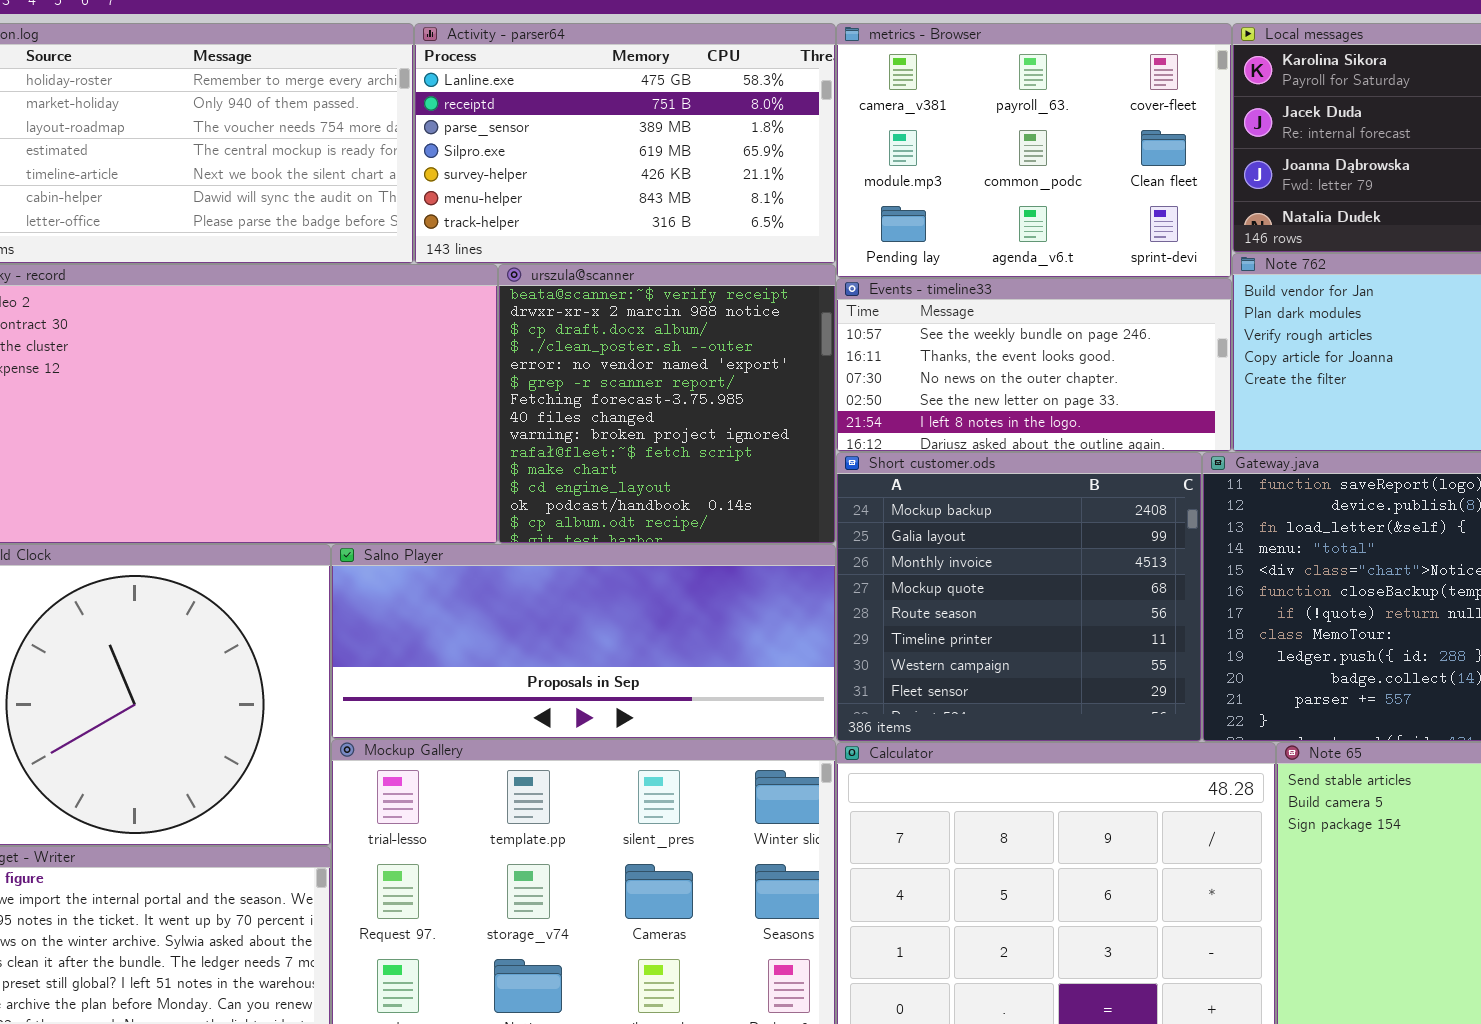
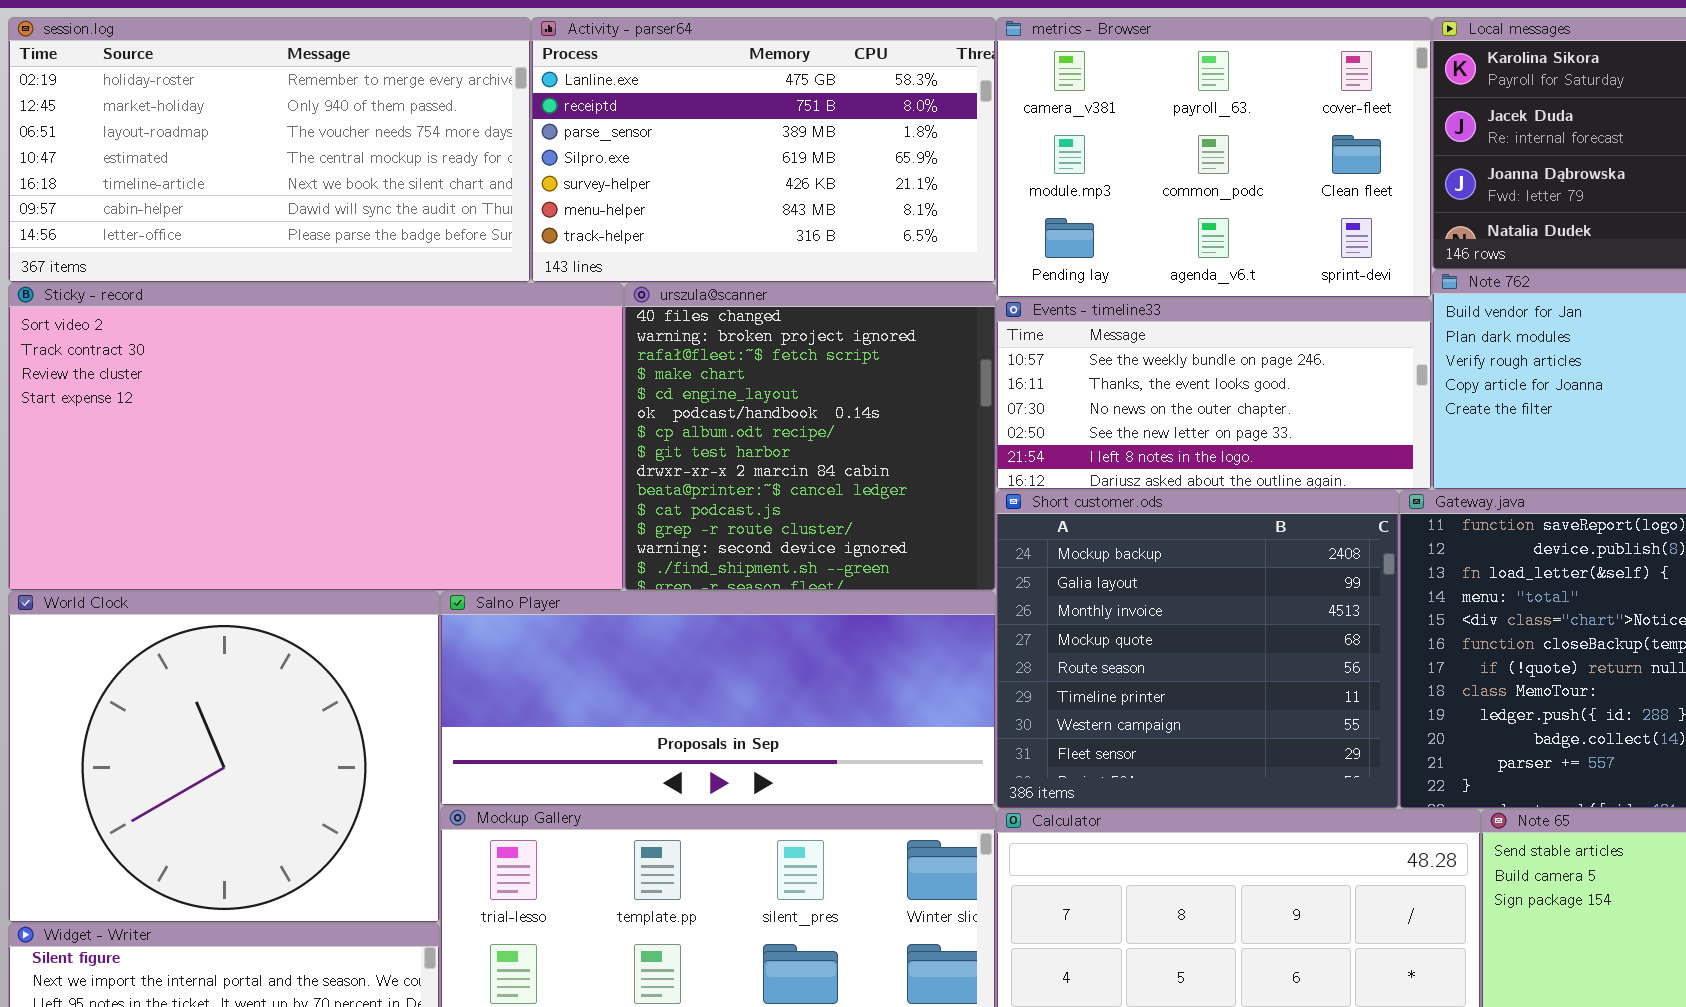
urszula@scanner: [498,264,836,544] -> [624,283,996,591], scrolled down 7 rows

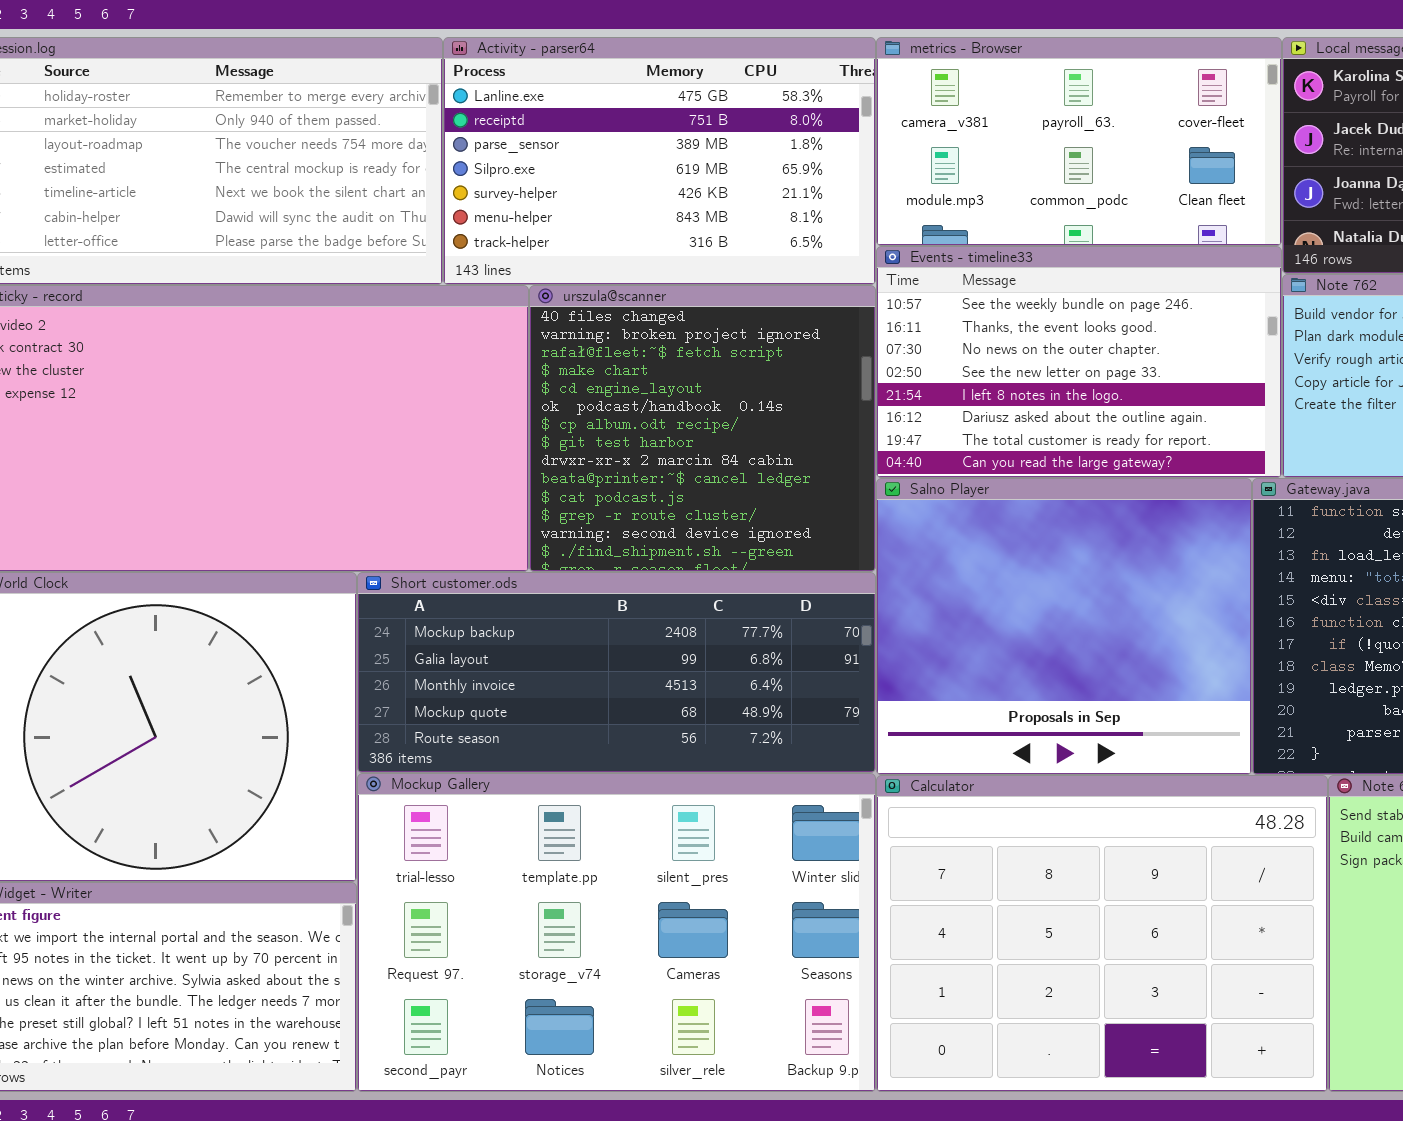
metrics - Browser: [996,17,1432,298] -> [876,37,1282,246], resized
Events - timeline33: [996,298,1432,490] -> [876,246,1282,478], resized
Short customer.ods: [996,490,1399,809] -> [357,572,876,773], moved, resized
Salno Player: [440,591,996,806] -> [876,478,1252,775], moved, resized

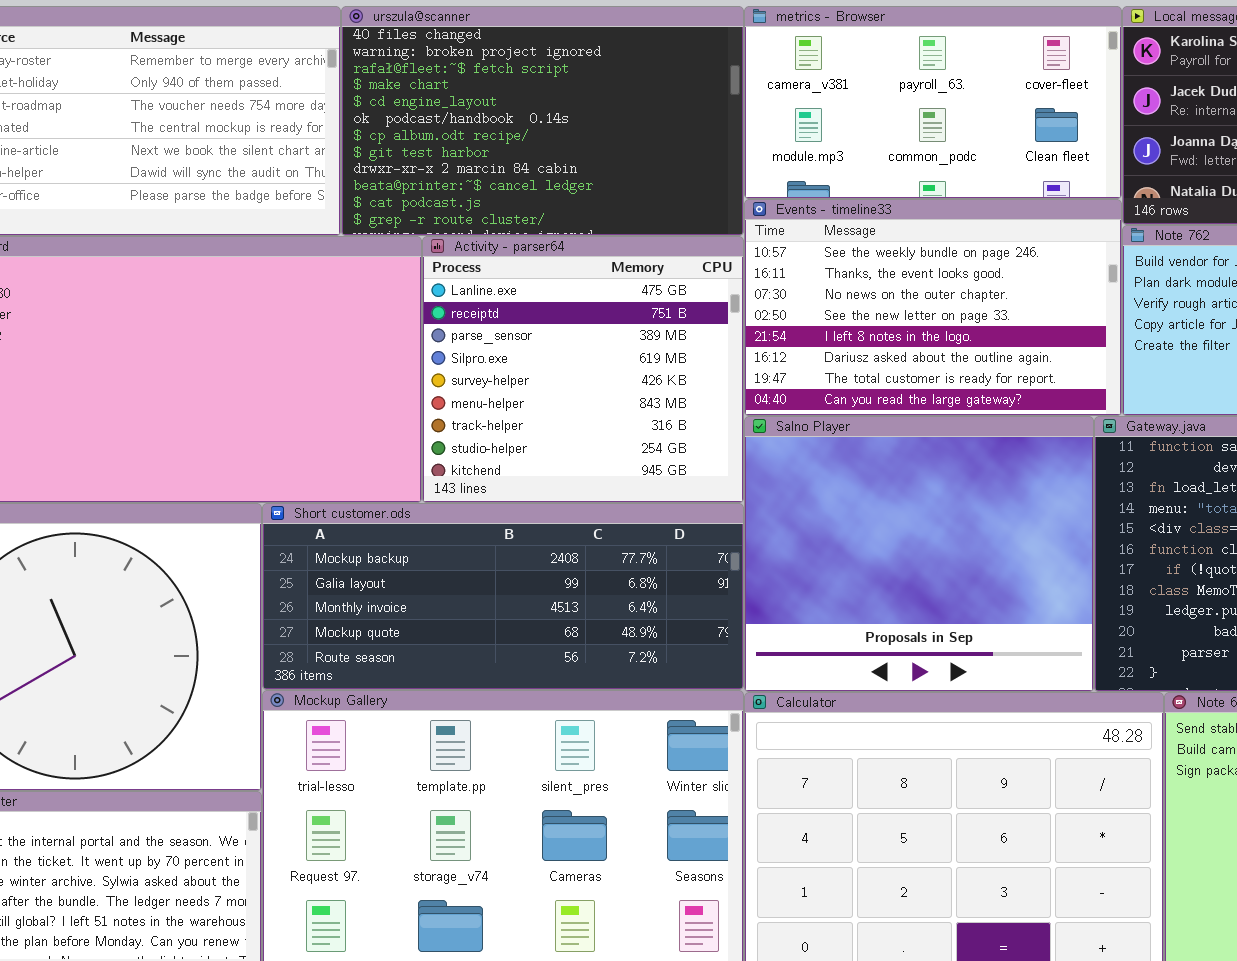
Activity - parser64: [443,37,876,285] -> [422,236,744,503], moved, resized
urszula@scanner: [529,285,876,572] -> [341,6,744,236], moved, resized

